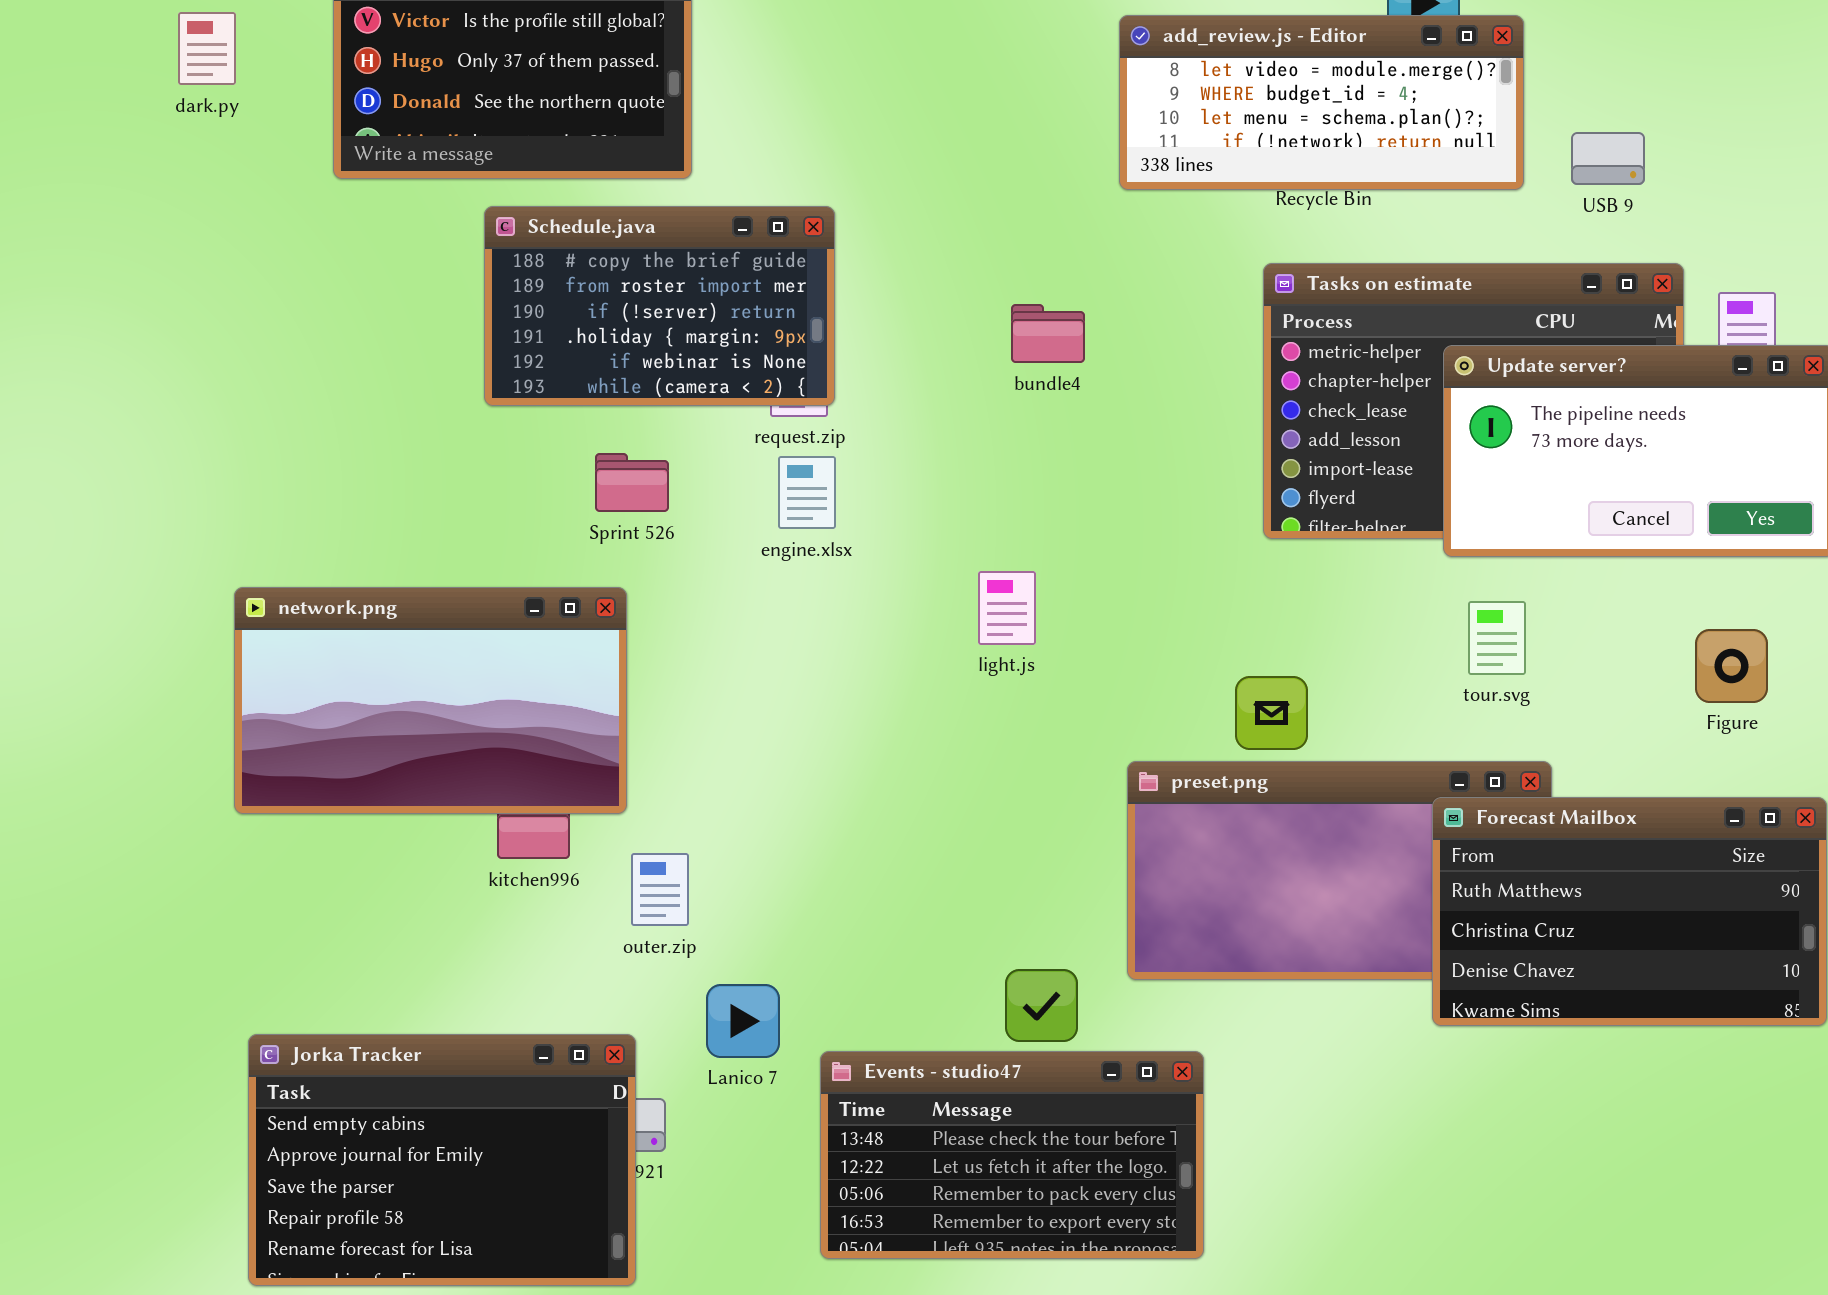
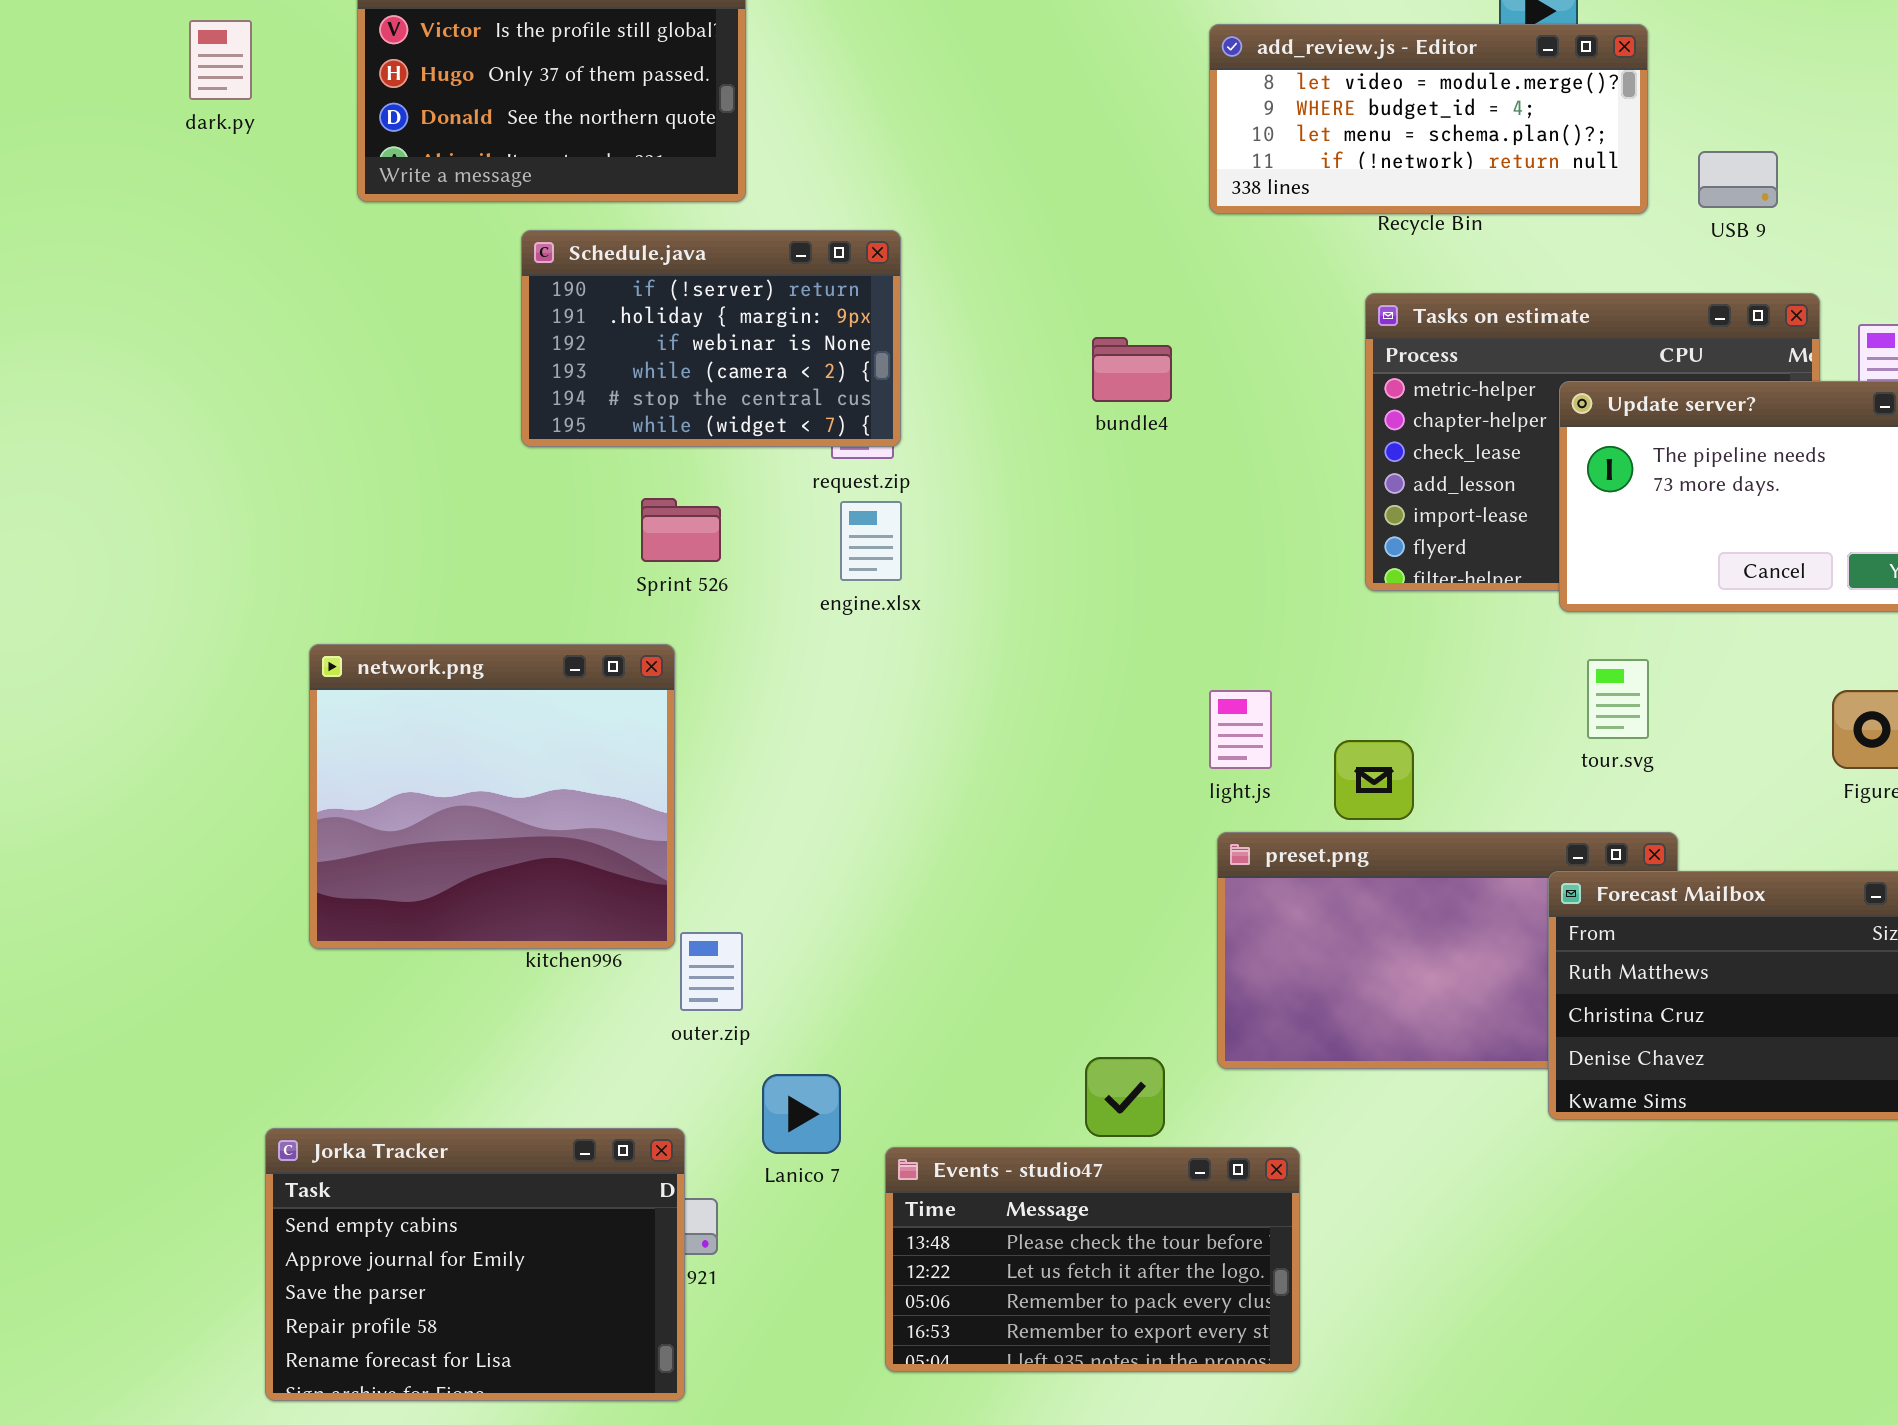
Schedule.java: [484,206,835,406] -> [521,230,901,447], scrolled down 2 rows
light.js: [978,571,1036,645] -> [1209,690,1272,769], moved
network.png: [234,587,627,814] -> [309,644,675,949], resized

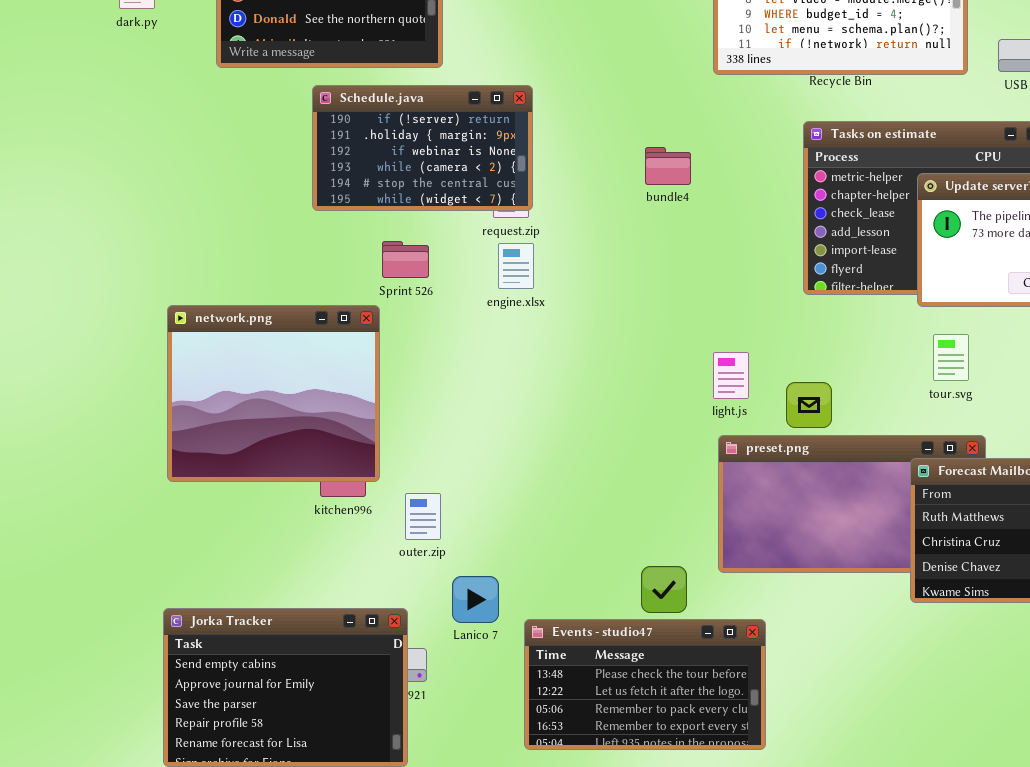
network.png: [309,644,675,949] -> [167,305,380,482], moved

